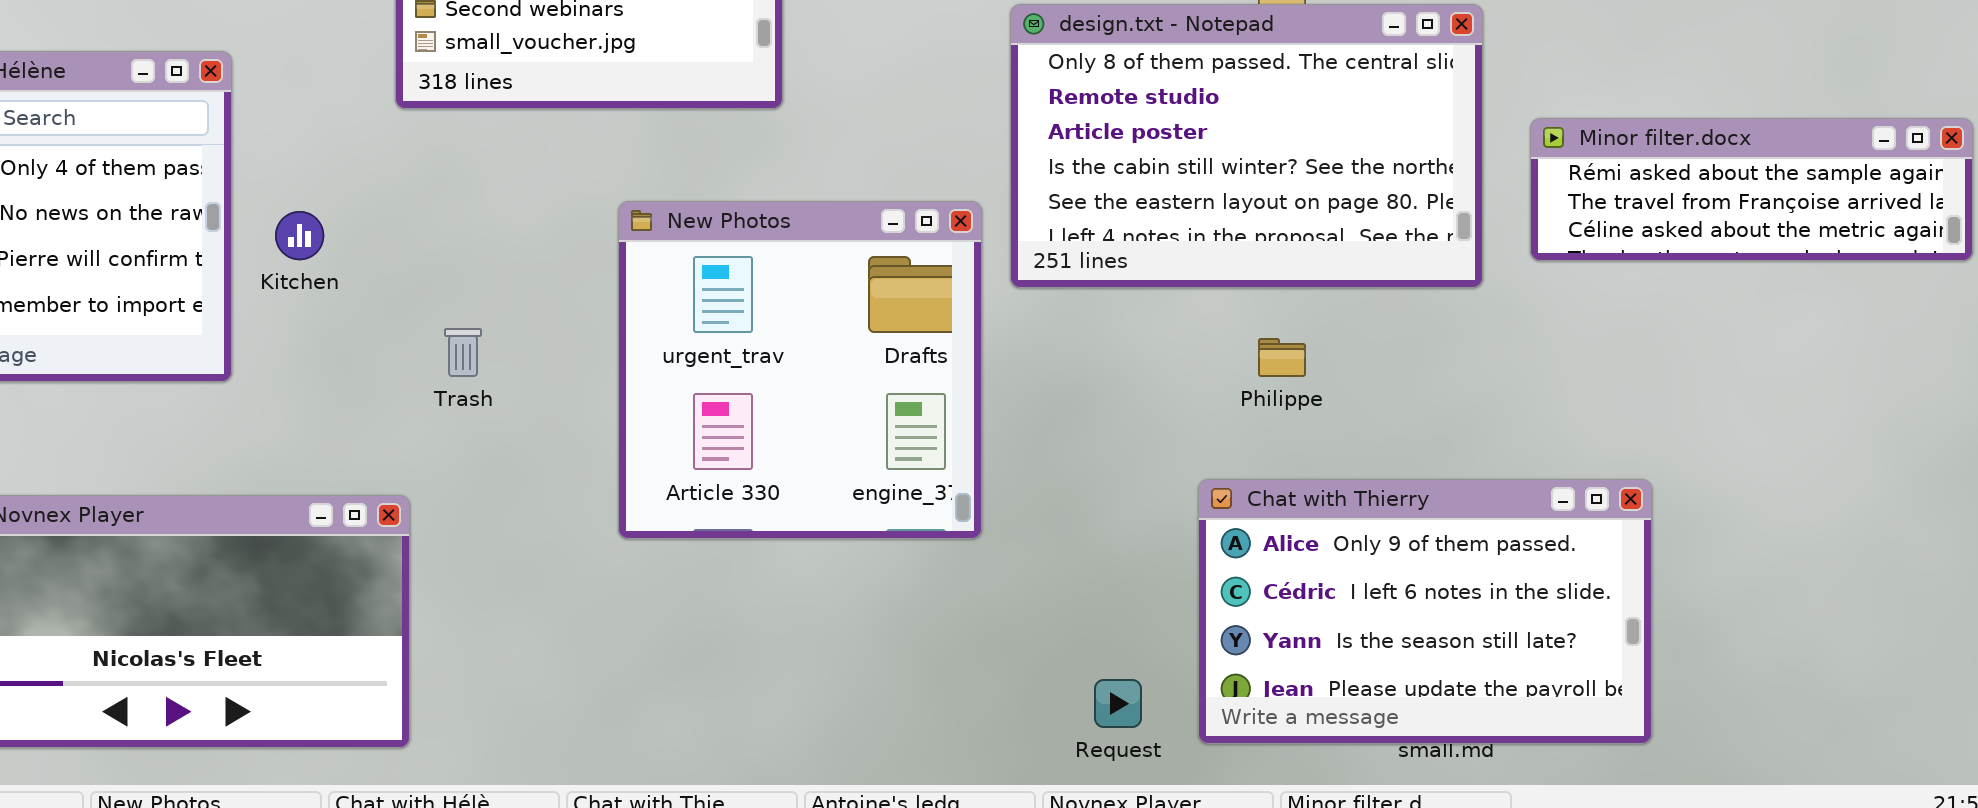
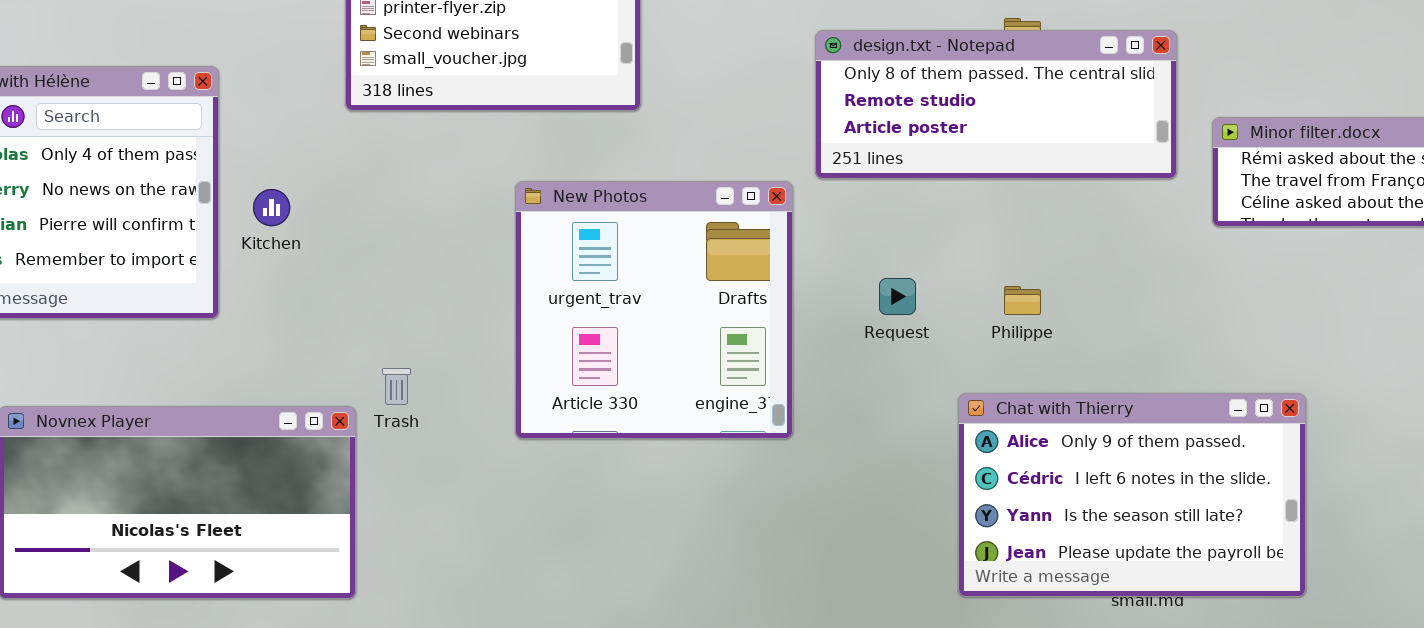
design.txt - Notepad: [1010,4,1483,288] -> [815,30,1177,179], resized
Trash: [444,328,482,377] -> [382,368,411,405], moved
Request: [1094,679,1142,728] -> [879,278,916,315], moved

